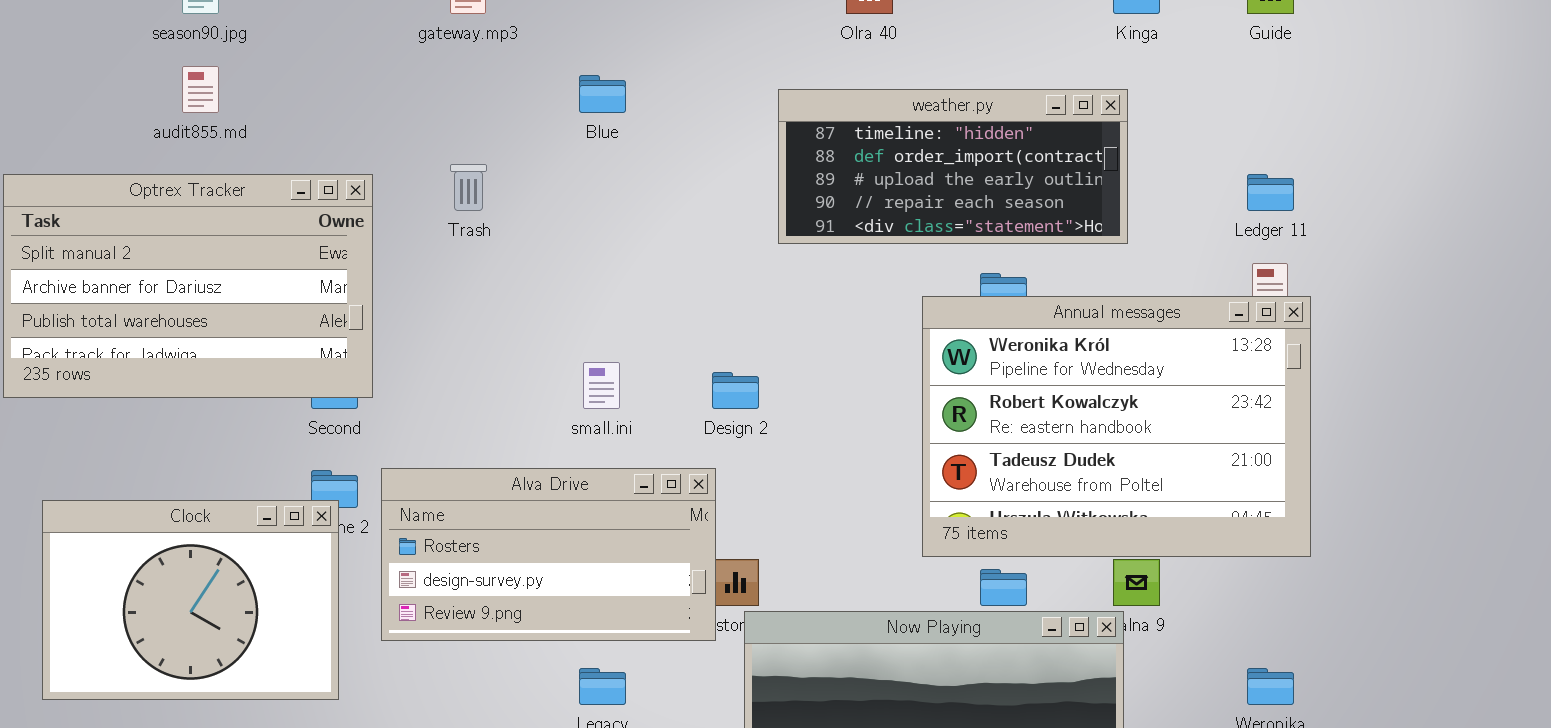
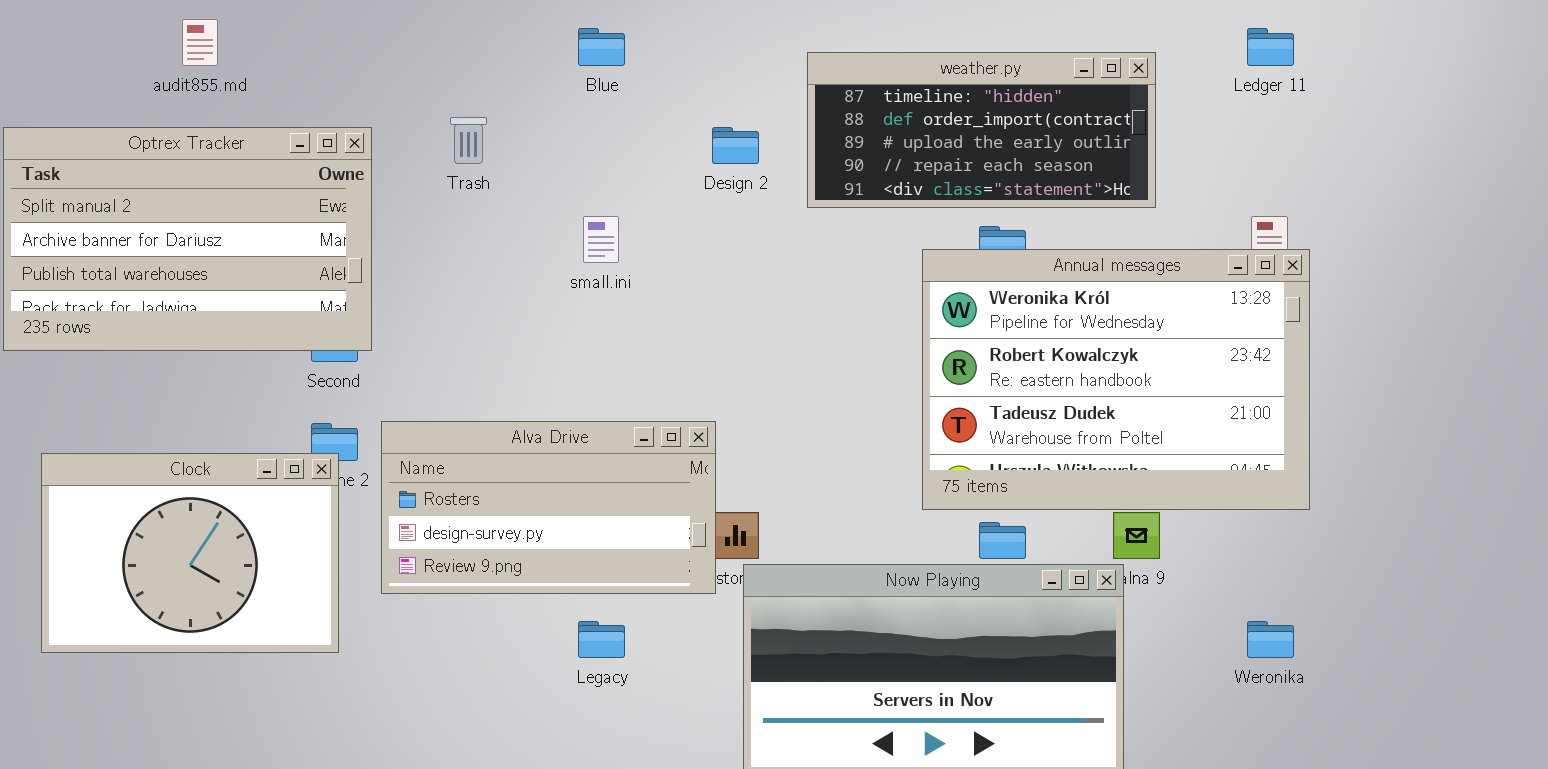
weather.py: [778,89,1128,244] -> [807,52,1156,208], moved
Ledger 11: [1247,174,1294,211] -> [1247,28,1294,66], moved
small.ini: [583,362,620,409] -> [583,216,619,263], moved
Design 2: [712,372,759,409] -> [712,127,759,164], moved

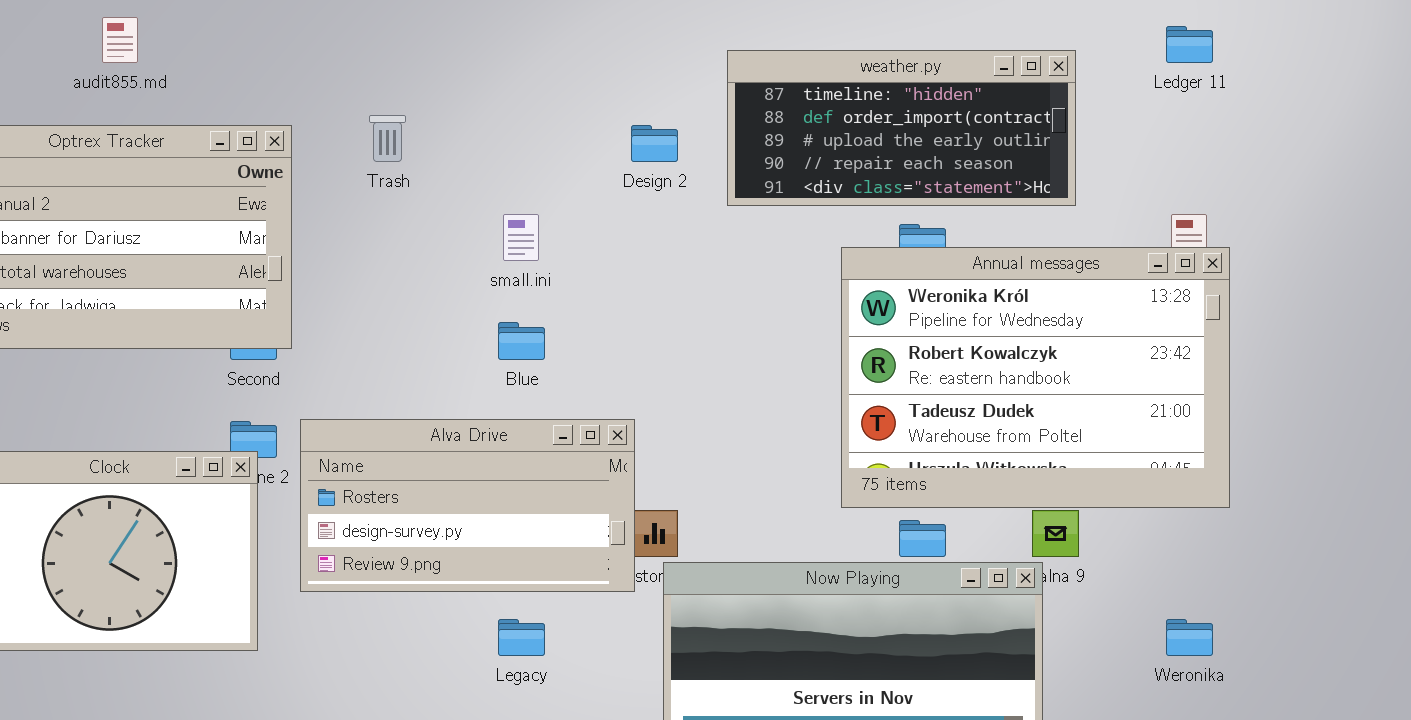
Blue: [578,28,625,66] -> [498,322,545,360], moved

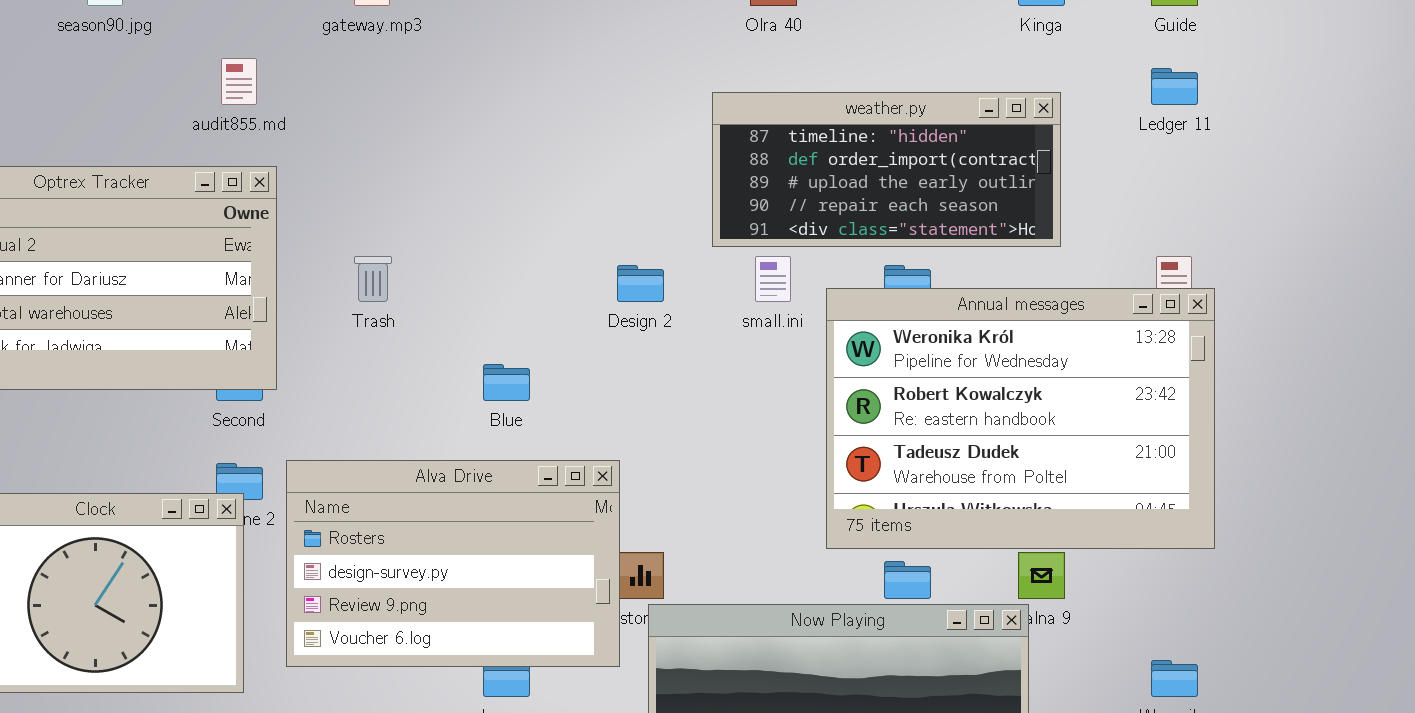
audit855.md: [102,17,138,63] -> [221,58,257,105], moved
Trash: [369,115,406,162] -> [354,256,392,302], moved
Design 2: [631,125,678,162] -> [617,265,664,302], moved
small.ini: [503,214,539,261] -> [755,256,791,302], moved
Alva Drive: [300,419,635,592] -> [286,460,620,667], resized

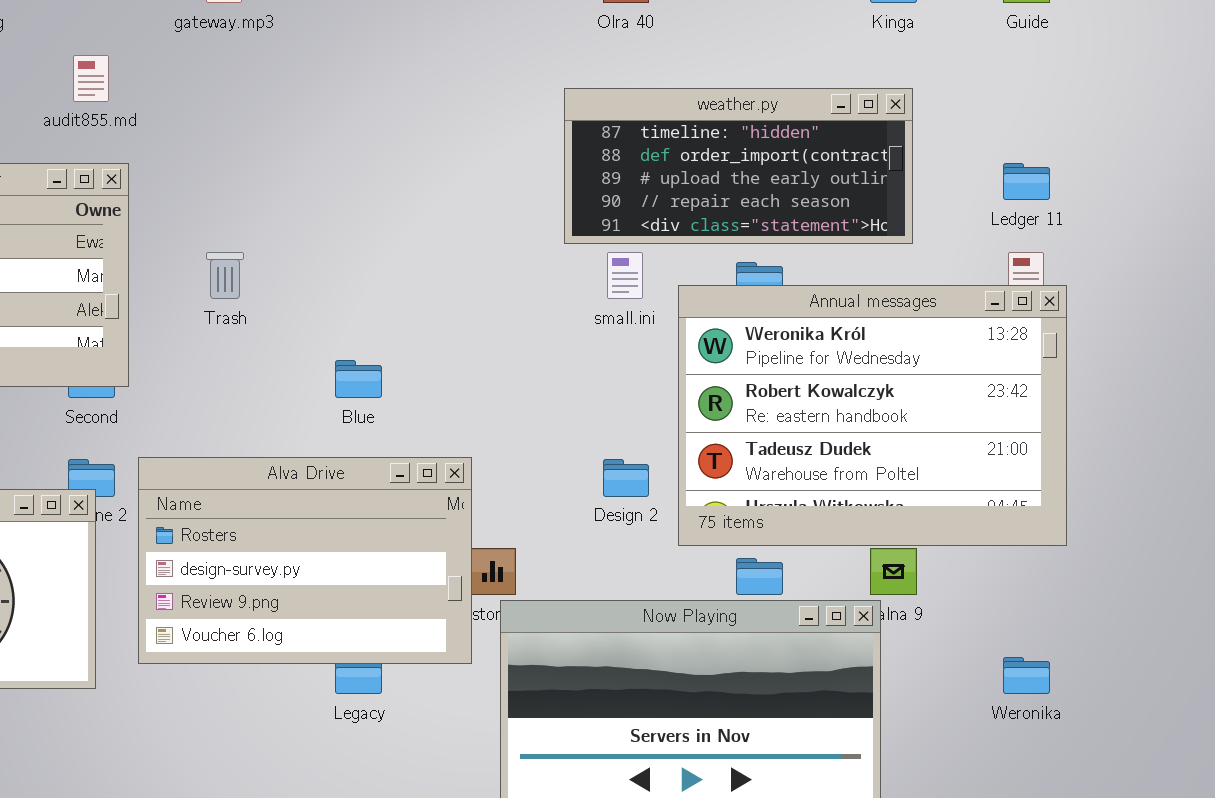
Ledger 11: [1151,68,1198,105] -> [1003,163,1050,200], moved
Design 2: [617,265,664,302] -> [603,459,649,497], moved

